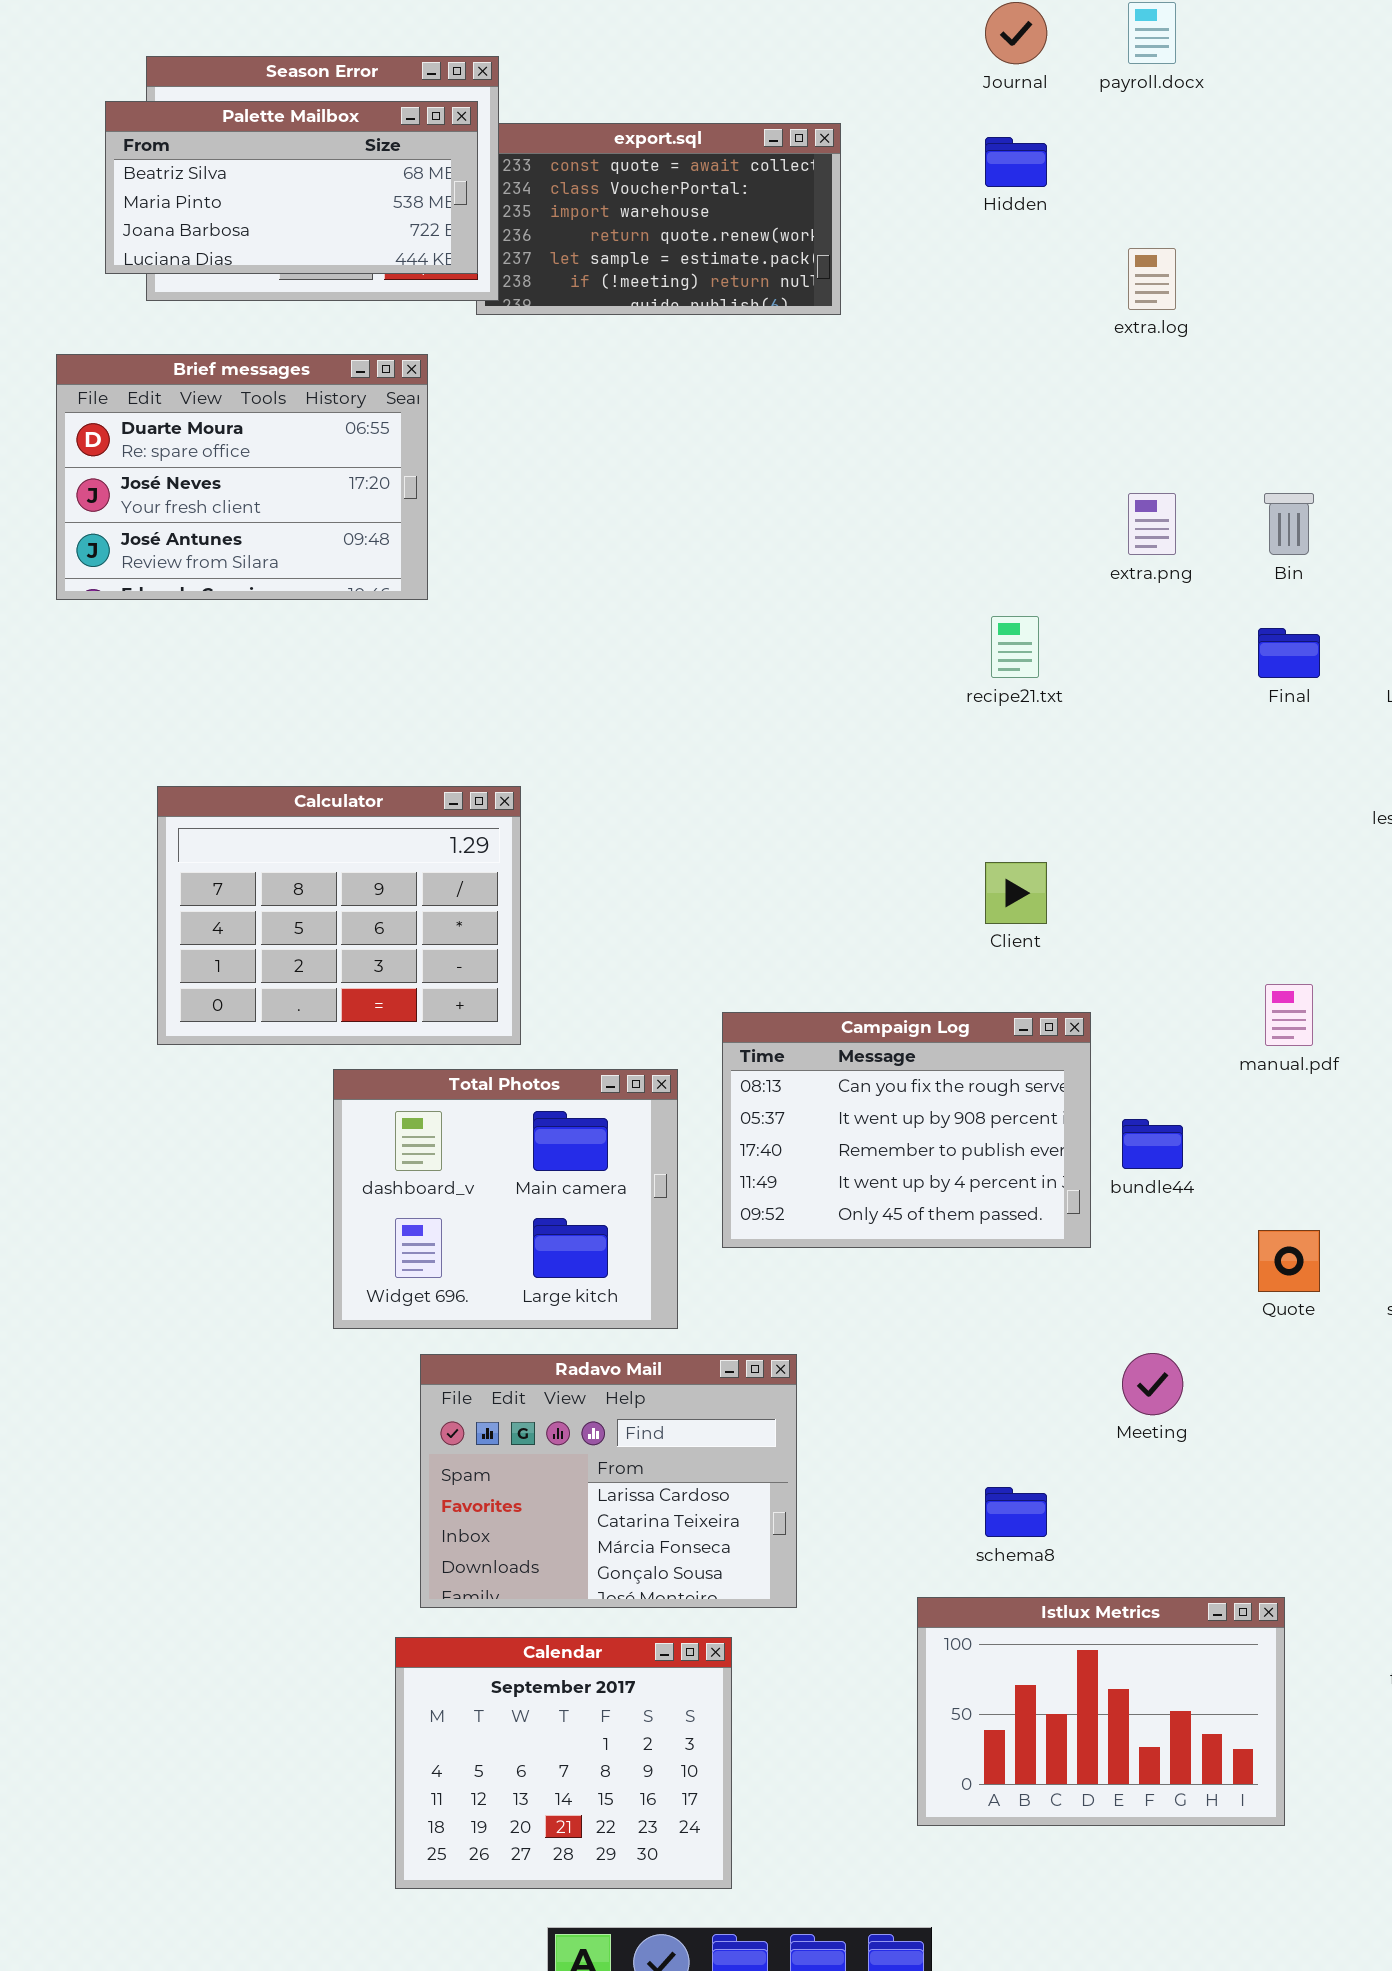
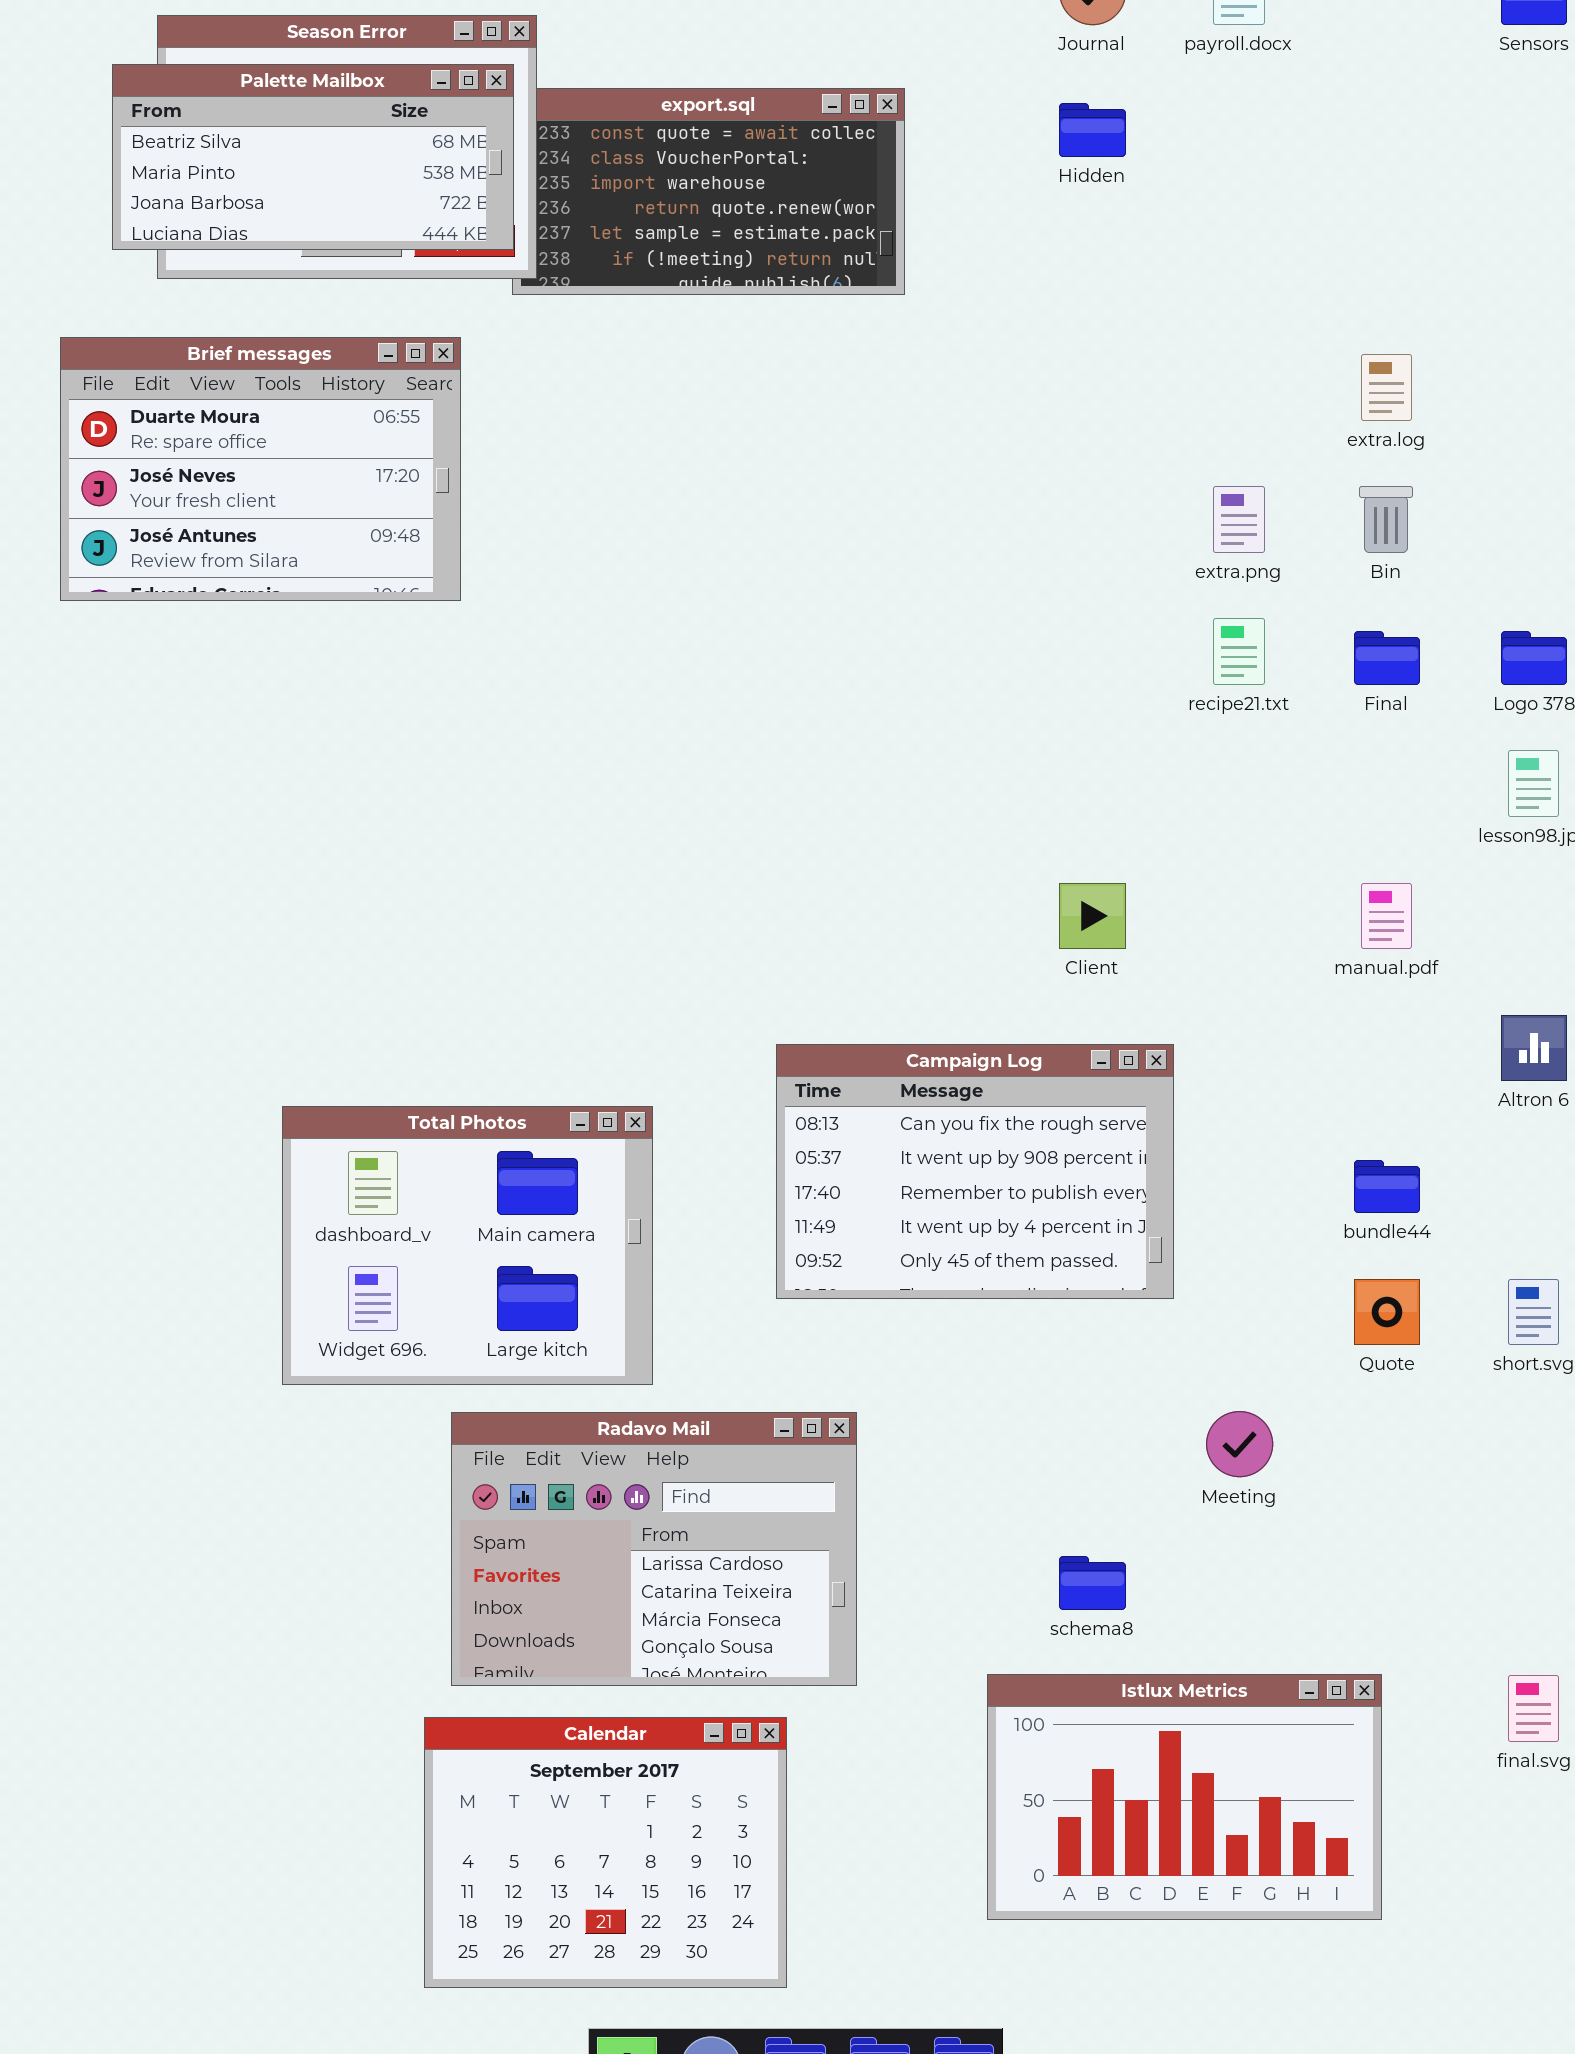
extra.log: [1128,248,1176,310] -> [1361,354,1412,421], moved
recipe21.txt: [991,616,1039,678] -> [1213,618,1265,685], moved
Calculator: [157,786,521,1045] -> none, closed
manual.pdf: [1265,984,1313,1046] -> [1361,883,1412,949], moved
Total Photos: [333,1069,678,1329] -> [282,1106,653,1385], moved
bundle44: [1122,1119,1183,1169] -> [1354,1160,1420,1213], moved

